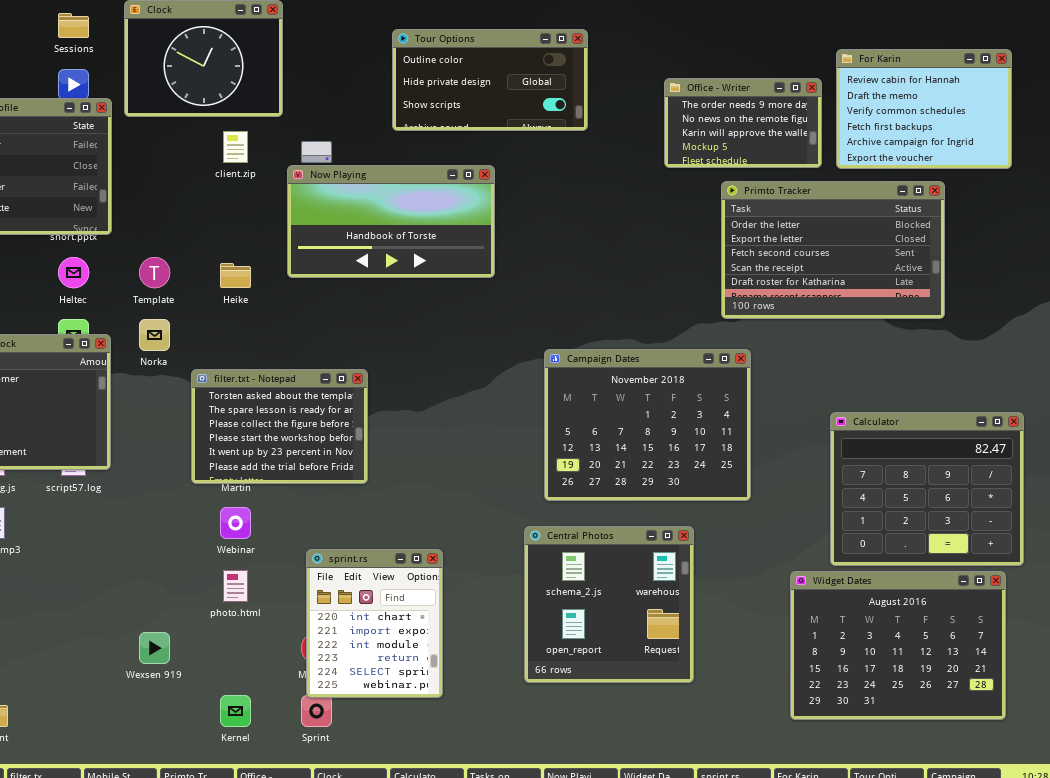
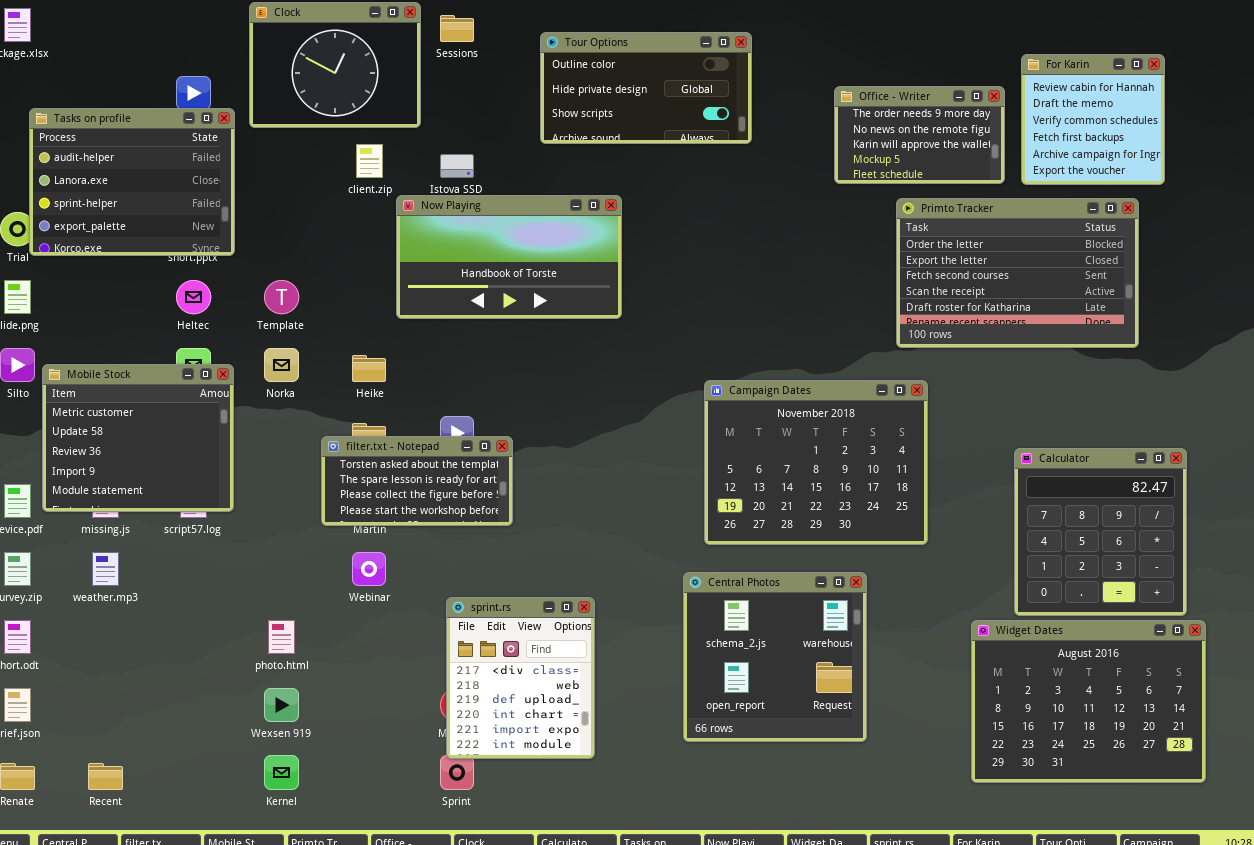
Sessions: [58,13,89,38] -> [440,15,474,42], moved
For Karin: [836,49,1012,169] -> [1021,54,1165,185], resized
Now Playing: [287,165,495,278] -> [396,195,622,319], moved
Heike: [220,263,251,288] -> [352,355,386,382], moved
filter.txt - Notepad: [191,369,368,484] -> [321,436,513,526], resized
Calculator: [830,412,1024,566] -> [1014,448,1187,616], resized
sprint.rs: [306,549,443,698] -> [446,597,595,759], scrolled up 3 rows
photo.html: [223,570,248,602] -> [268,620,295,654], moved
Kernel: [220,695,251,727] -> [264,755,299,790], moved

